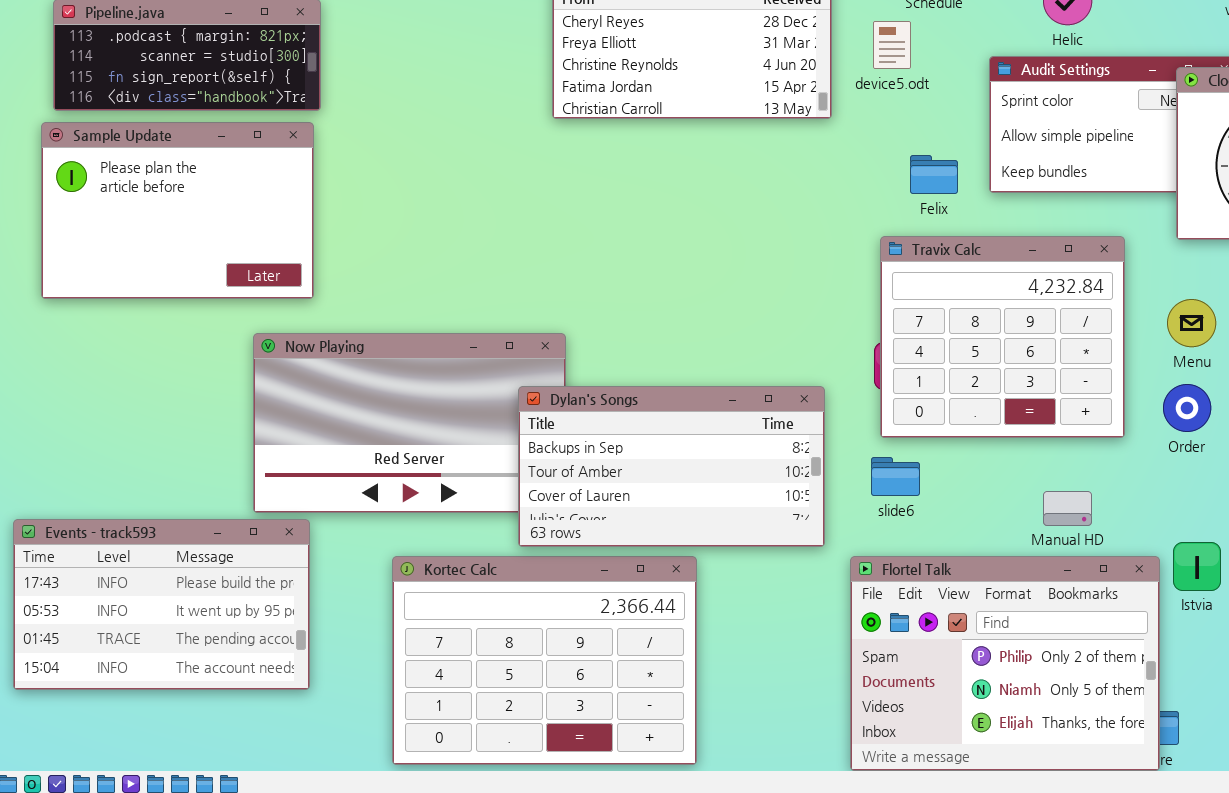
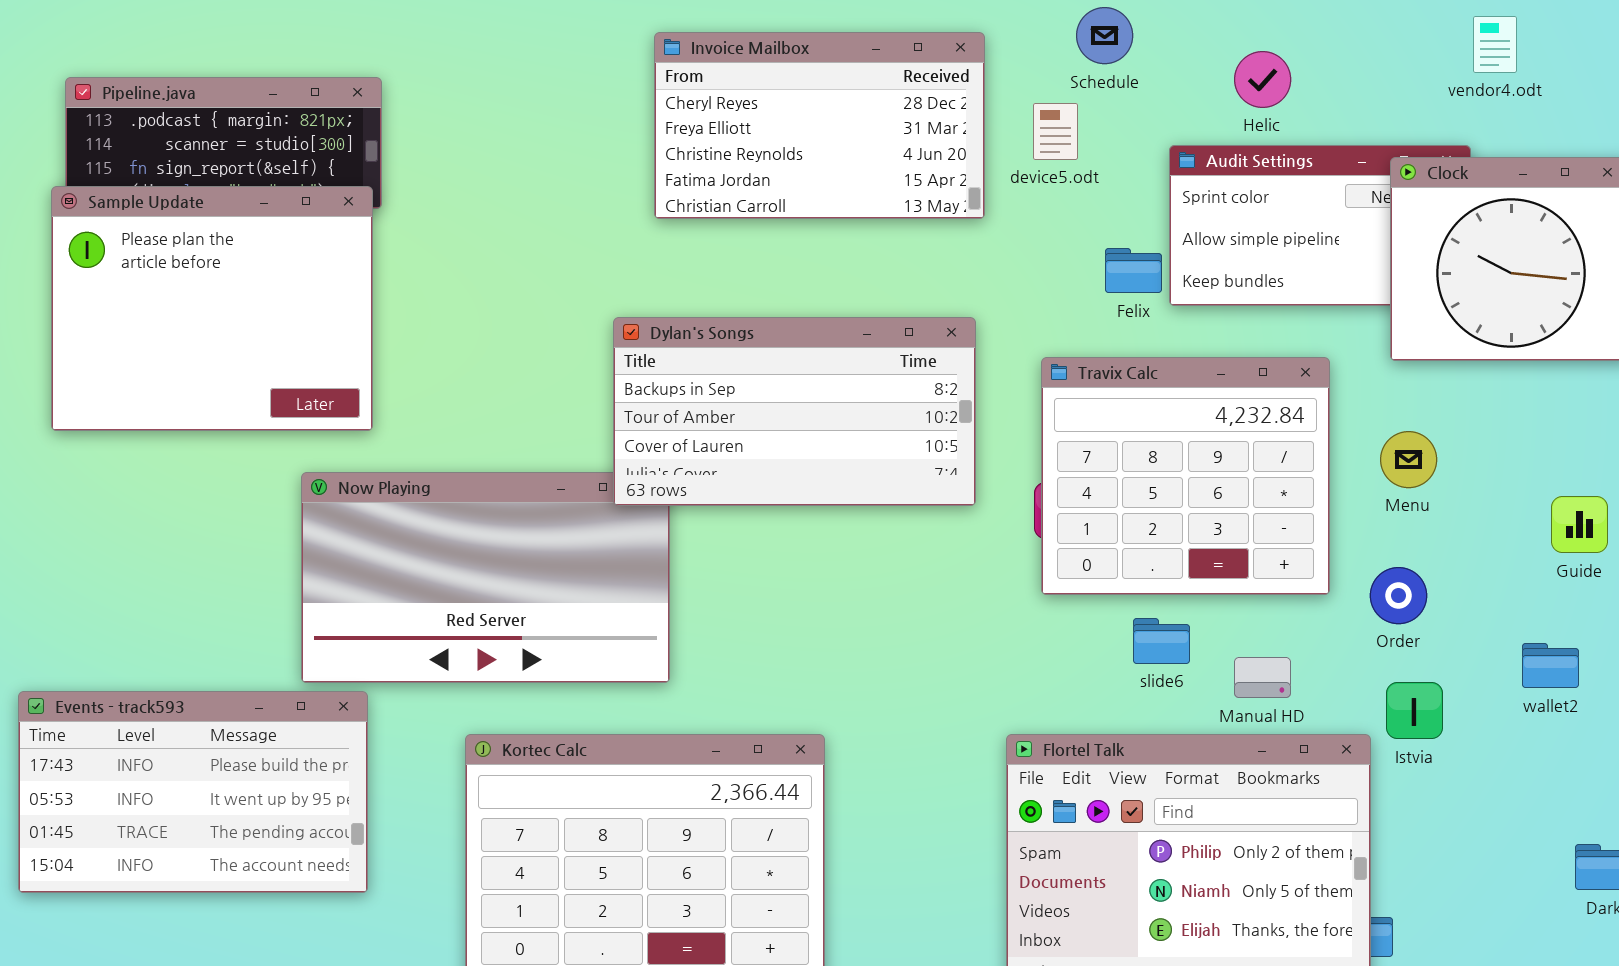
Sample Update: [41,122,314,299] -> [51,186,373,431], resized
Felix: [910,155,958,194] -> [1105,248,1162,293], moved
Order: [1163,384,1211,432] -> [1370,567,1427,624], moved
Dylan's Songs: [518,386,825,547] -> [613,317,976,506], moved
slide6: [871,457,920,496] -> [1133,618,1190,664], moved
Istvia: [1173,542,1221,591] -> [1386,682,1443,739], moved

